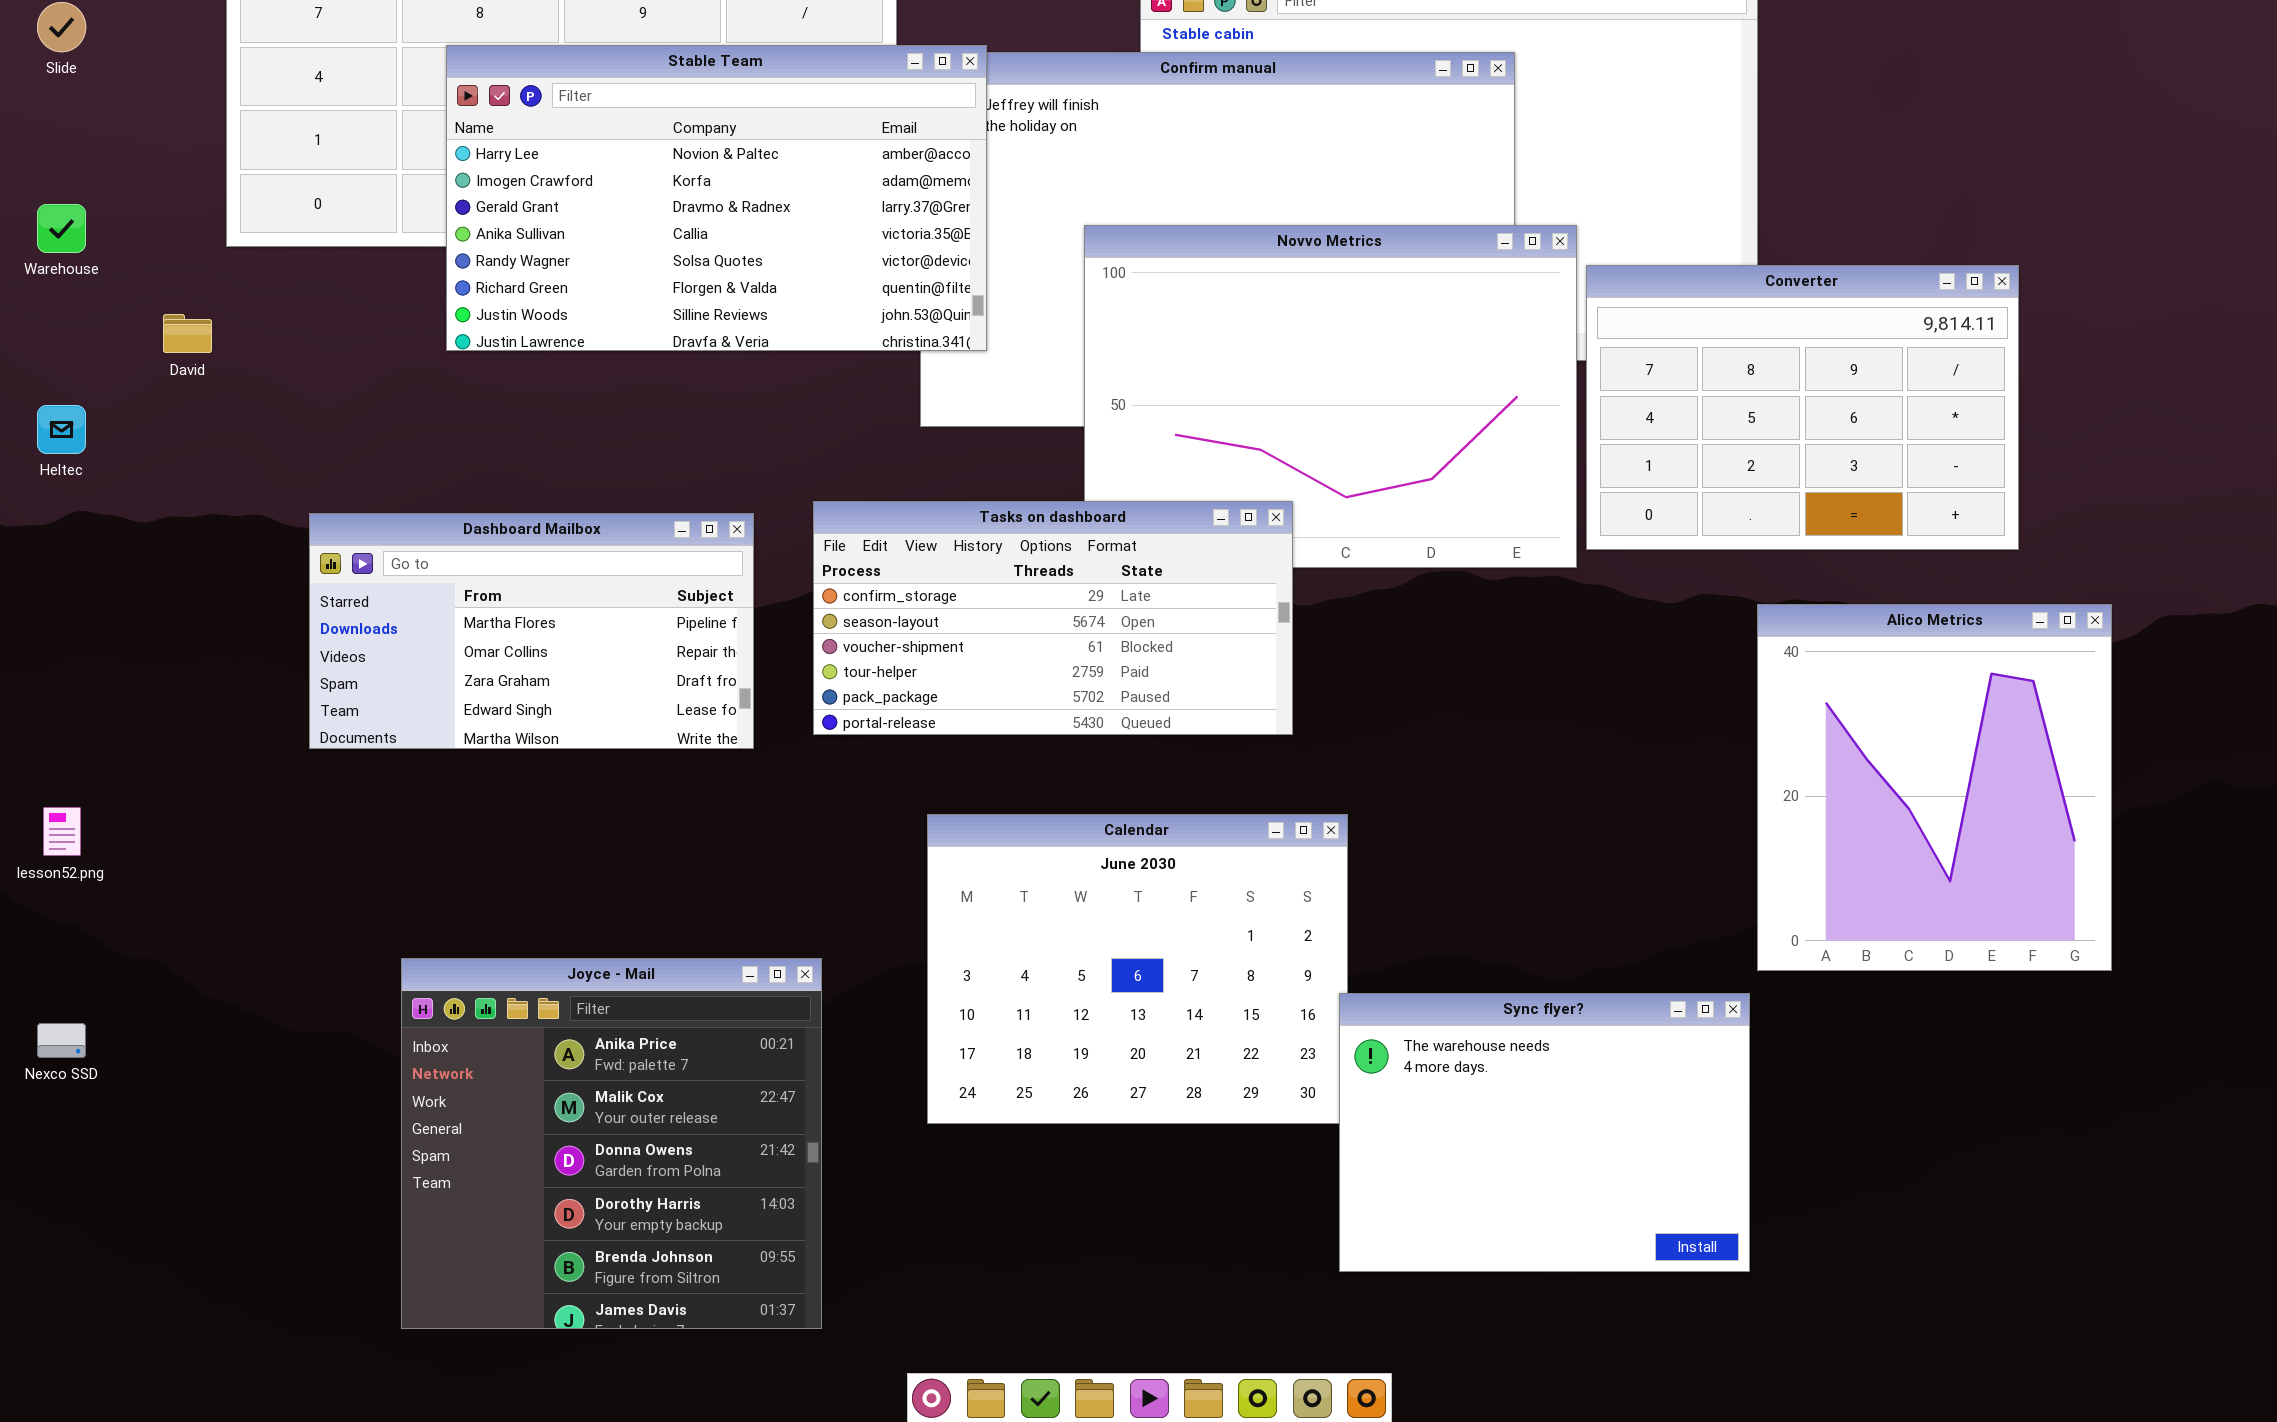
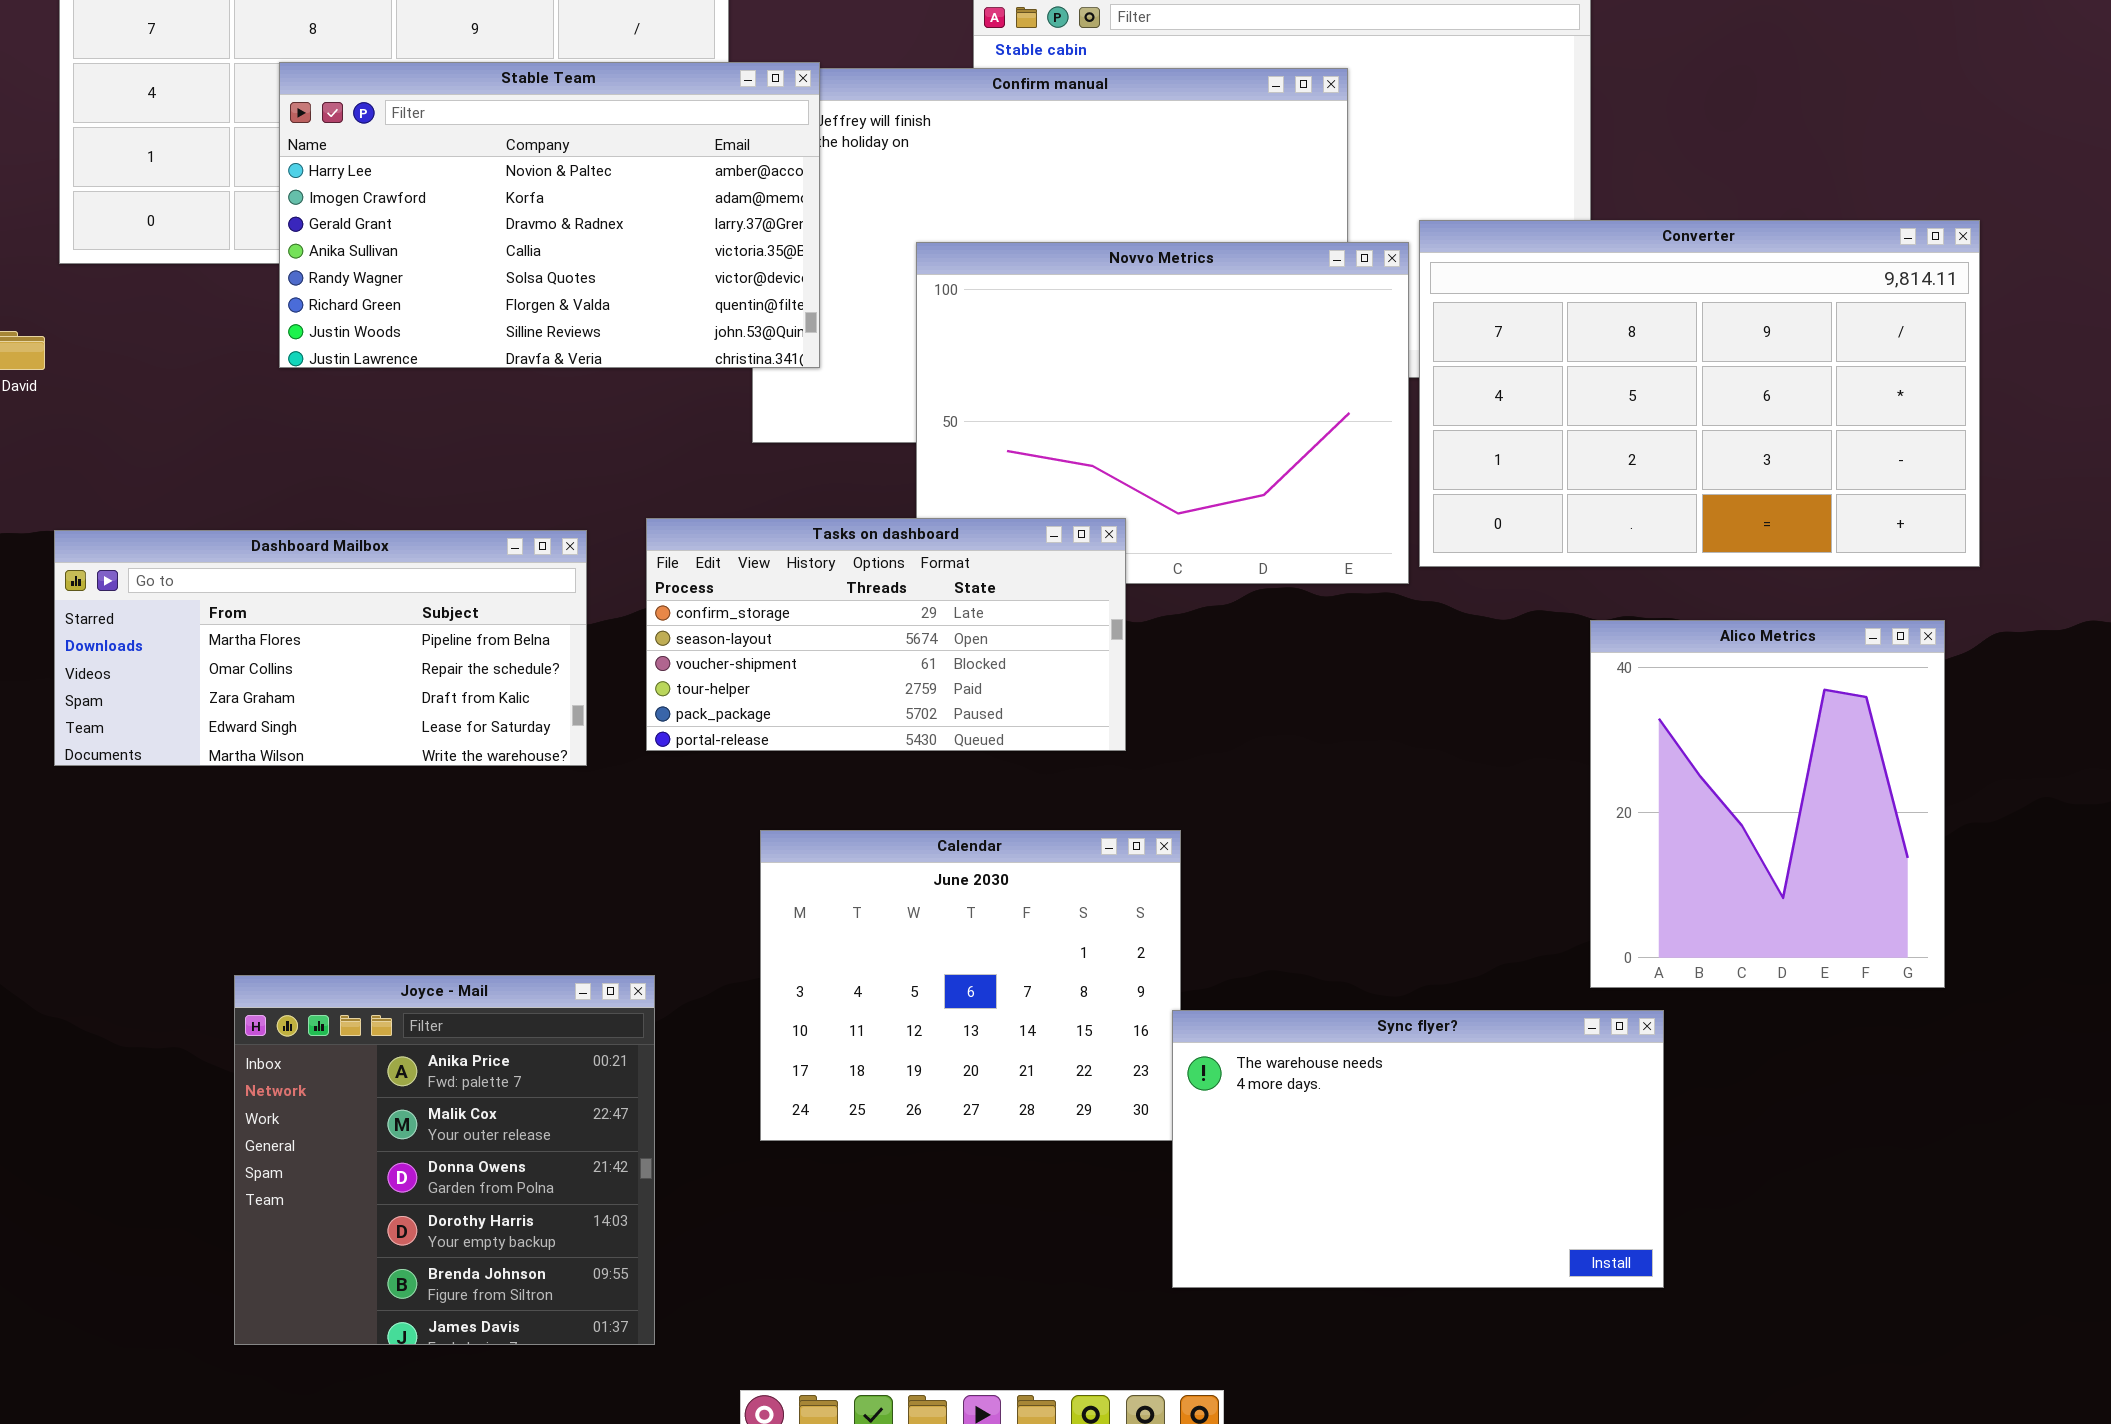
Converter: [1586,265,2019,550] -> [1419,220,1980,567], resized
Dashboard Mailbox: [309,513,754,749] -> [54,530,587,766], resized
Sync flyer?: [1339,993,1750,1272] -> [1172,1010,1664,1288], resized

